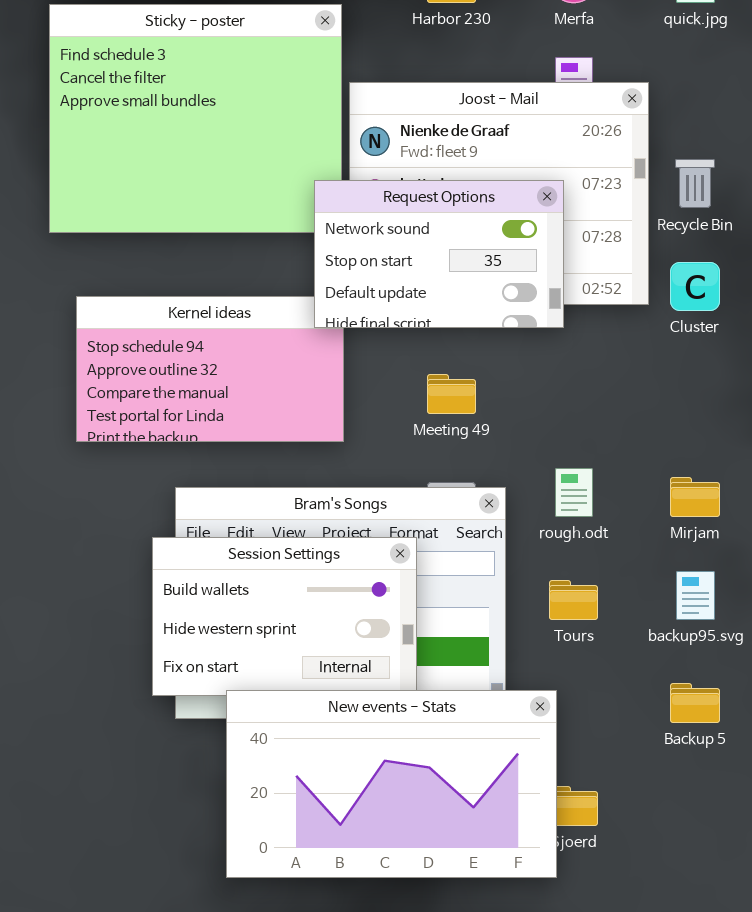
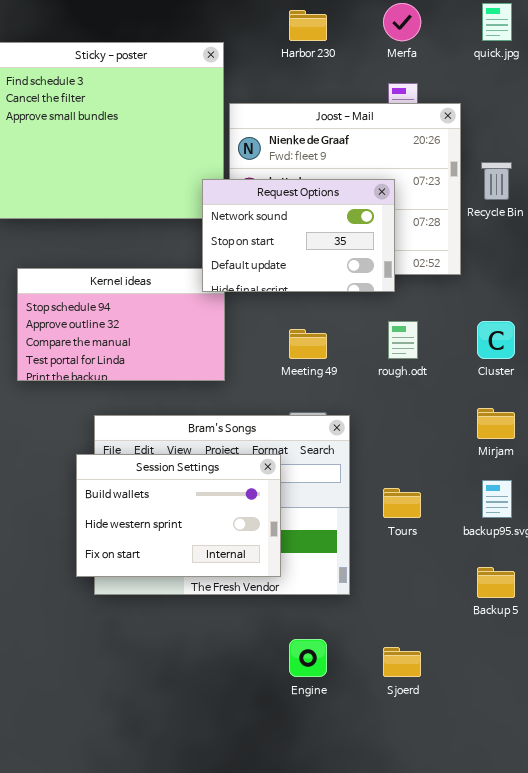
Cluster: [670,262,720,311] -> [477,321,515,359], moved
rough.odt: [555,468,593,517] -> [388,321,418,359], moved
New events - Stats: [226,690,557,878] -> none, closed

